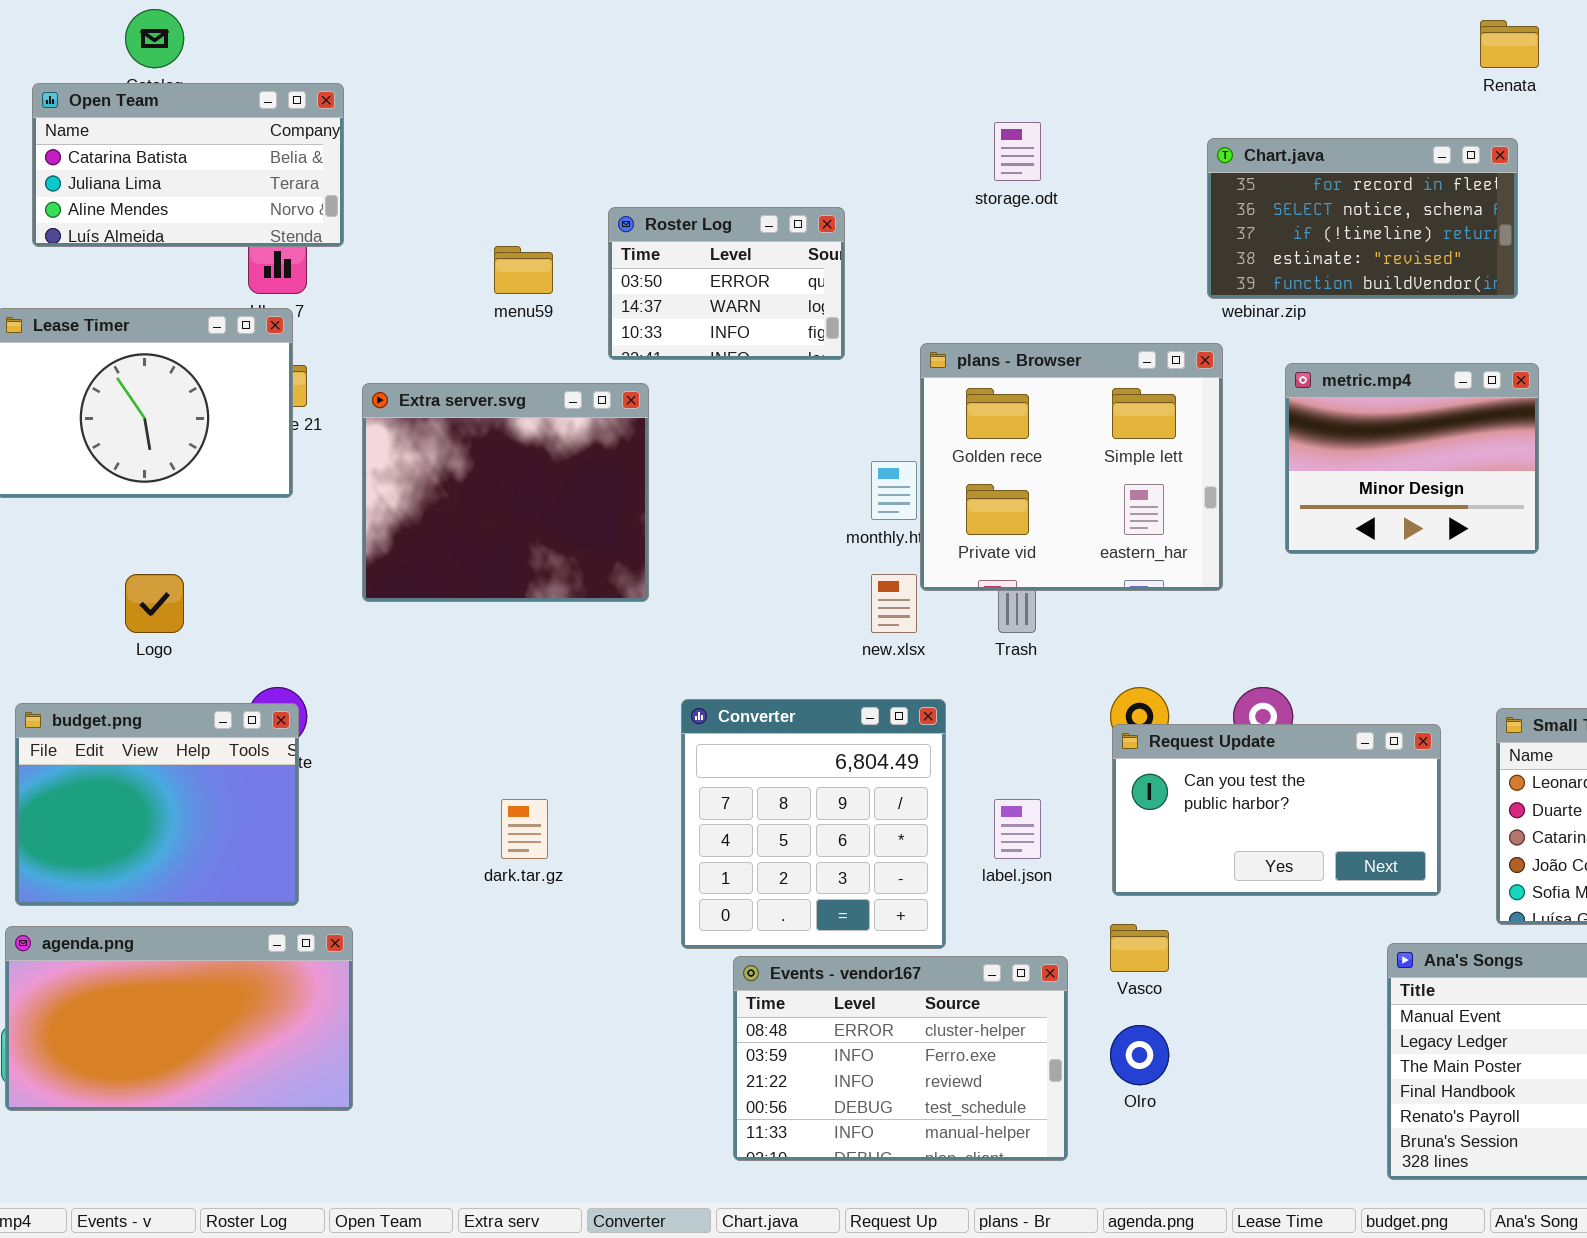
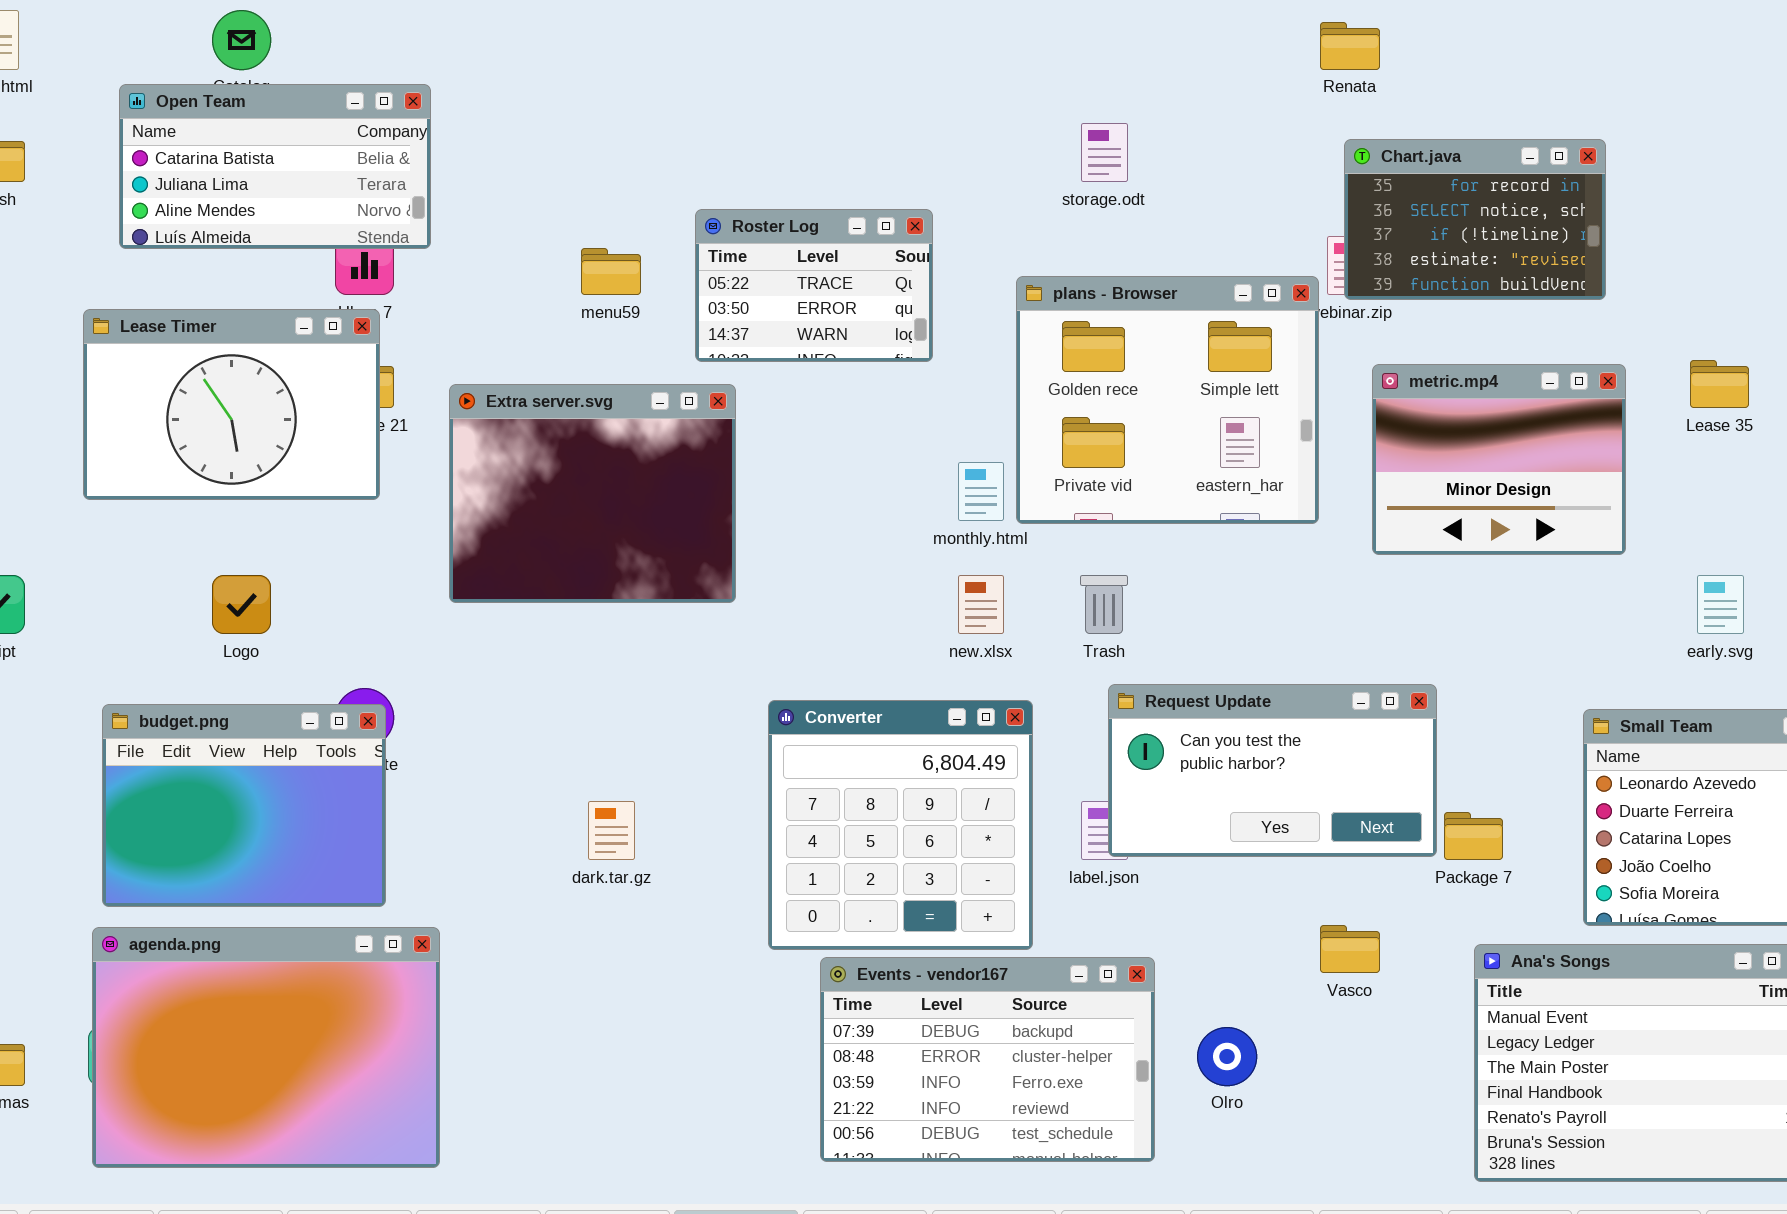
Renata: [1480,20,1539,68] -> [1320,22,1380,70], moved
Chart.java: [1207,138,1518,299] -> [1344,139,1606,300], resized
Roster Log: [608,207,845,360] -> [695,209,933,362], scrolled up 1 row
plans - Browser: [920,343,1223,591] -> [1016,276,1319,524], moved
Request Update: [1112,724,1441,896] -> [1108,684,1437,857], moved
Vasco: [1110,924,1169,972] -> [1320,925,1380,973], moved
agenda.png: [5,926,353,1111] -> [92,927,440,1168], resized
Events - vendor167: [733,956,1068,1161] -> [820,957,1155,1162], scrolled up 1 row

